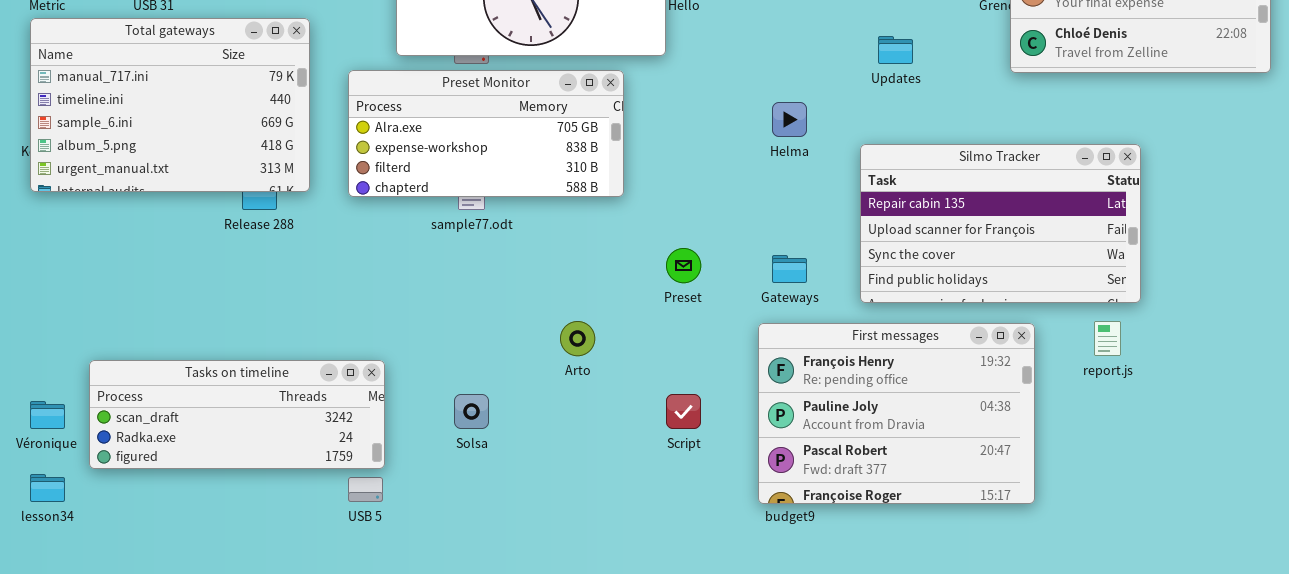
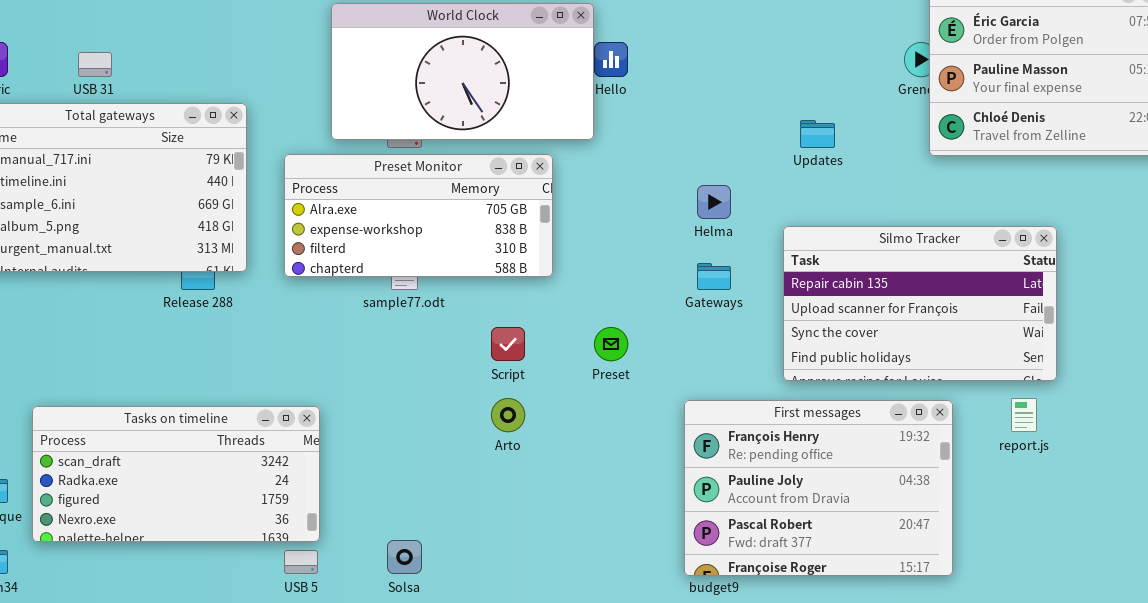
Gateways: [772,255,807,283] -> [697,263,731,290], moved
Tasks on timeline: [89,360,385,469] -> [32,406,320,542], resized
Solsa: [454,394,489,429] -> [387,540,422,574], moved
Script: [666,394,701,429] -> [491,327,525,361], moved

